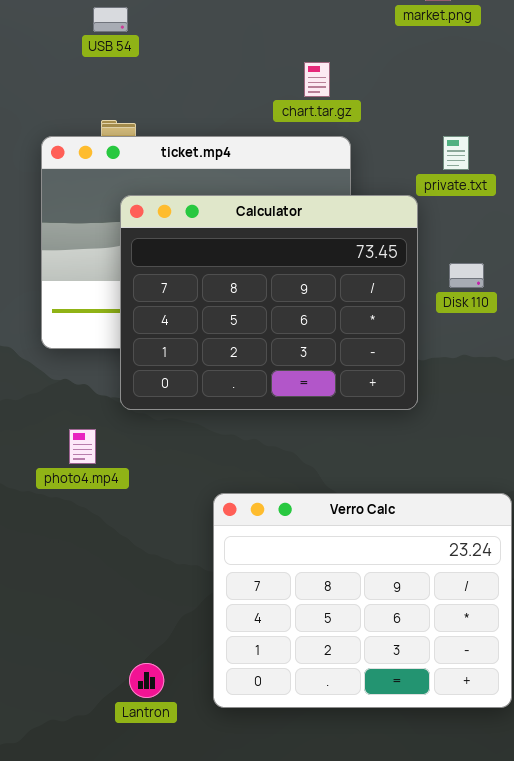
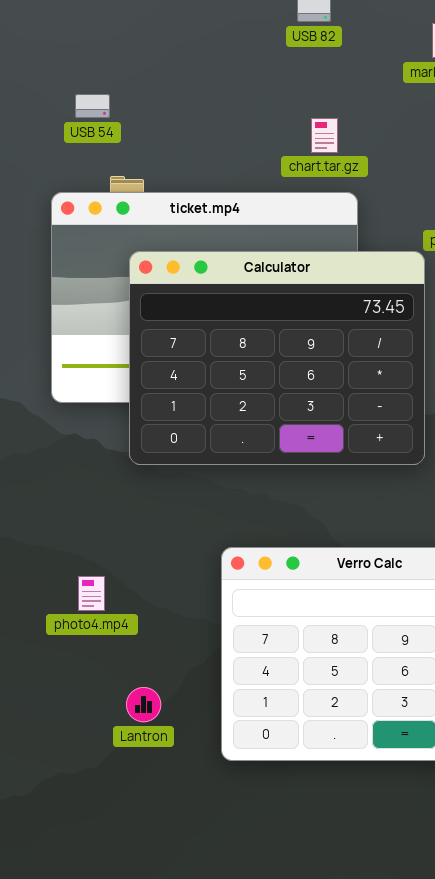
USB 54: [93,7,128,32] -> [75,94,110,118], moved
photo4.mp4: [69,429,96,464] -> [78,576,105,611], moved
Lantron: [129,663,164,698] -> [126,687,161,722], moved

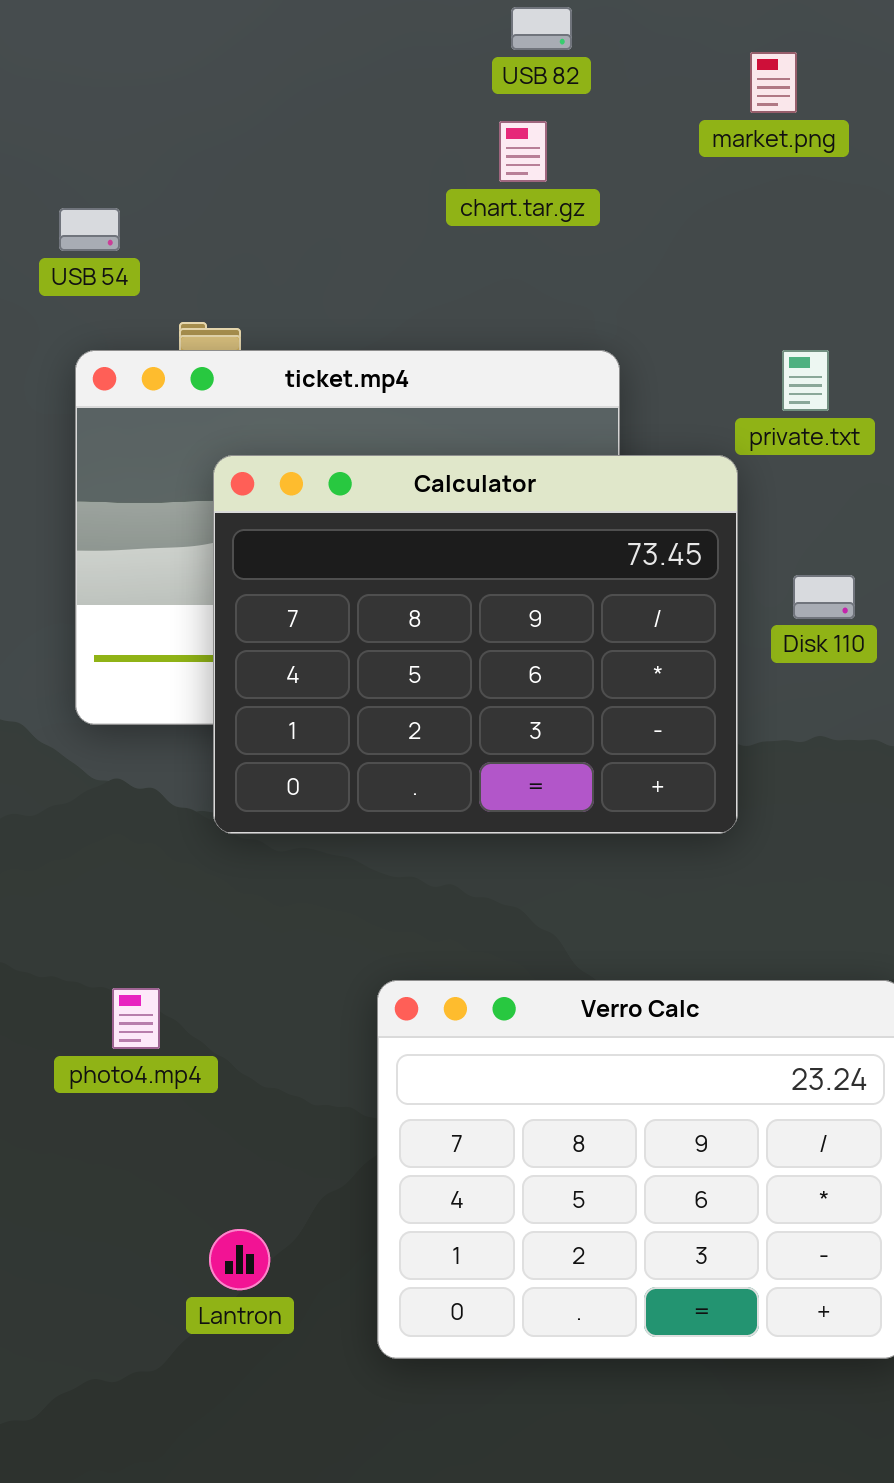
USB 54: [75,94,110,118] -> [59,208,120,251], moved
chart.tar.gz: [311,118,338,153] -> [499,121,547,182], moved
photo4.mp4: [78,576,105,611] -> [112,988,160,1049], moved

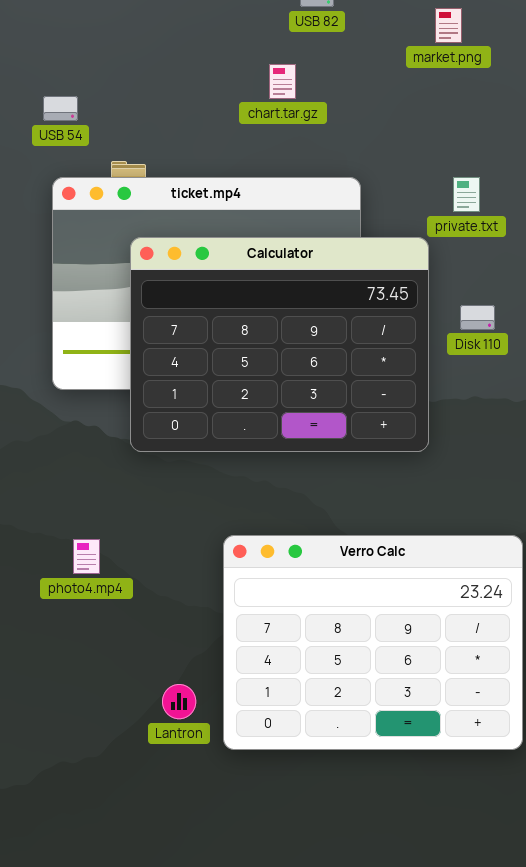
chart.tar.gz: [499,121,547,182] -> [269,64,296,99], moved
Lantron: [209,1229,270,1290] -> [162,684,196,719], moved

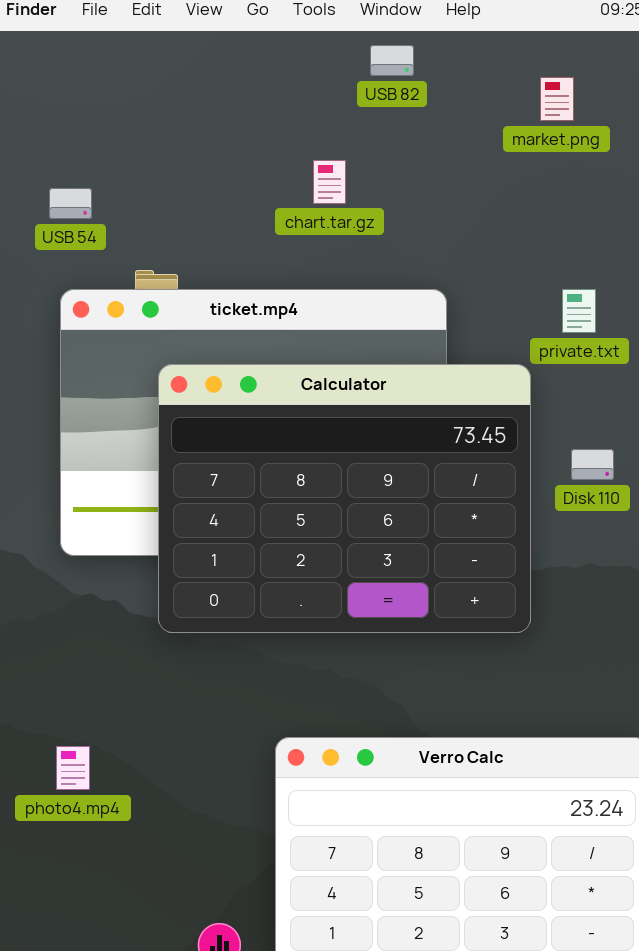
chart.tar.gz: [269,64,296,99] -> [313,160,346,204], moved
photo4.mp4: [73,539,100,574] -> [56,746,90,790], moved

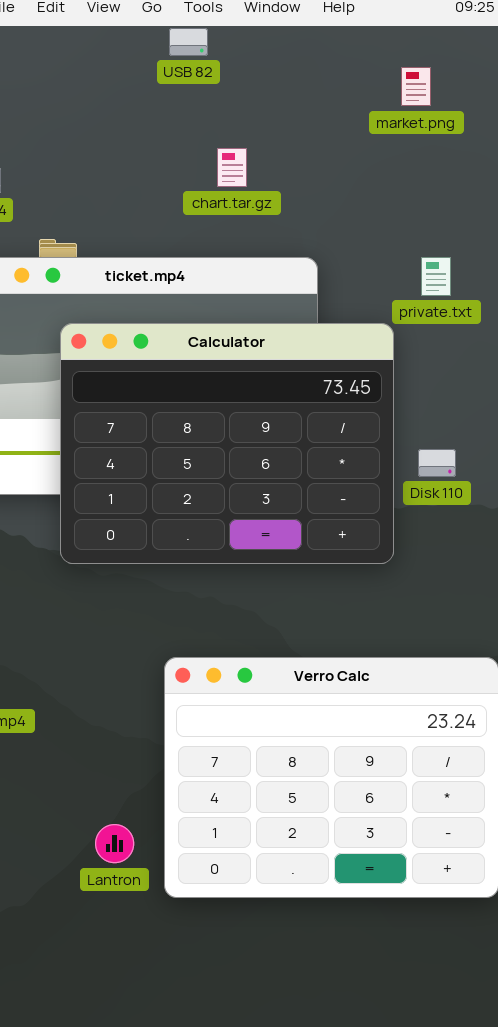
USB 82: [370,45,414,76] -> [169,28,208,56], moved
chart.tar.gz: [313,160,346,204] -> [217,148,247,187], moved
Disk 110: [571,449,614,480] -> [418,449,456,477], moved

